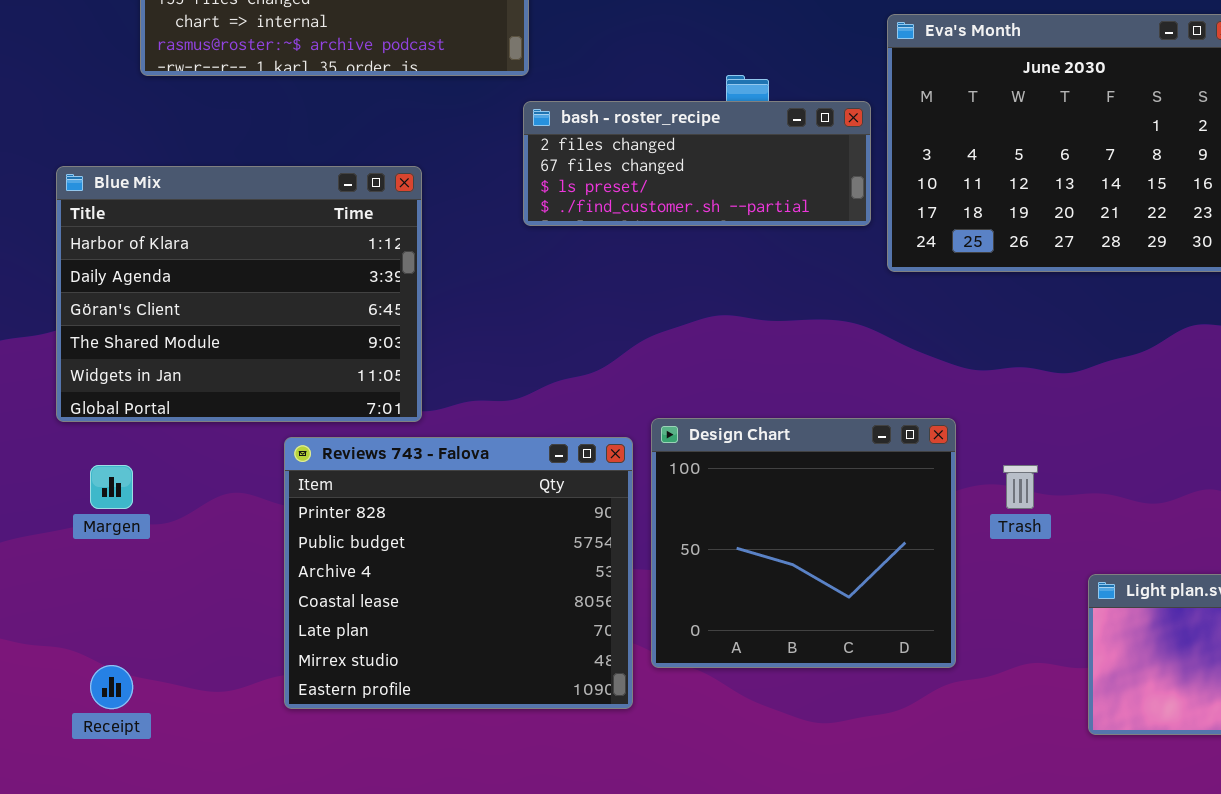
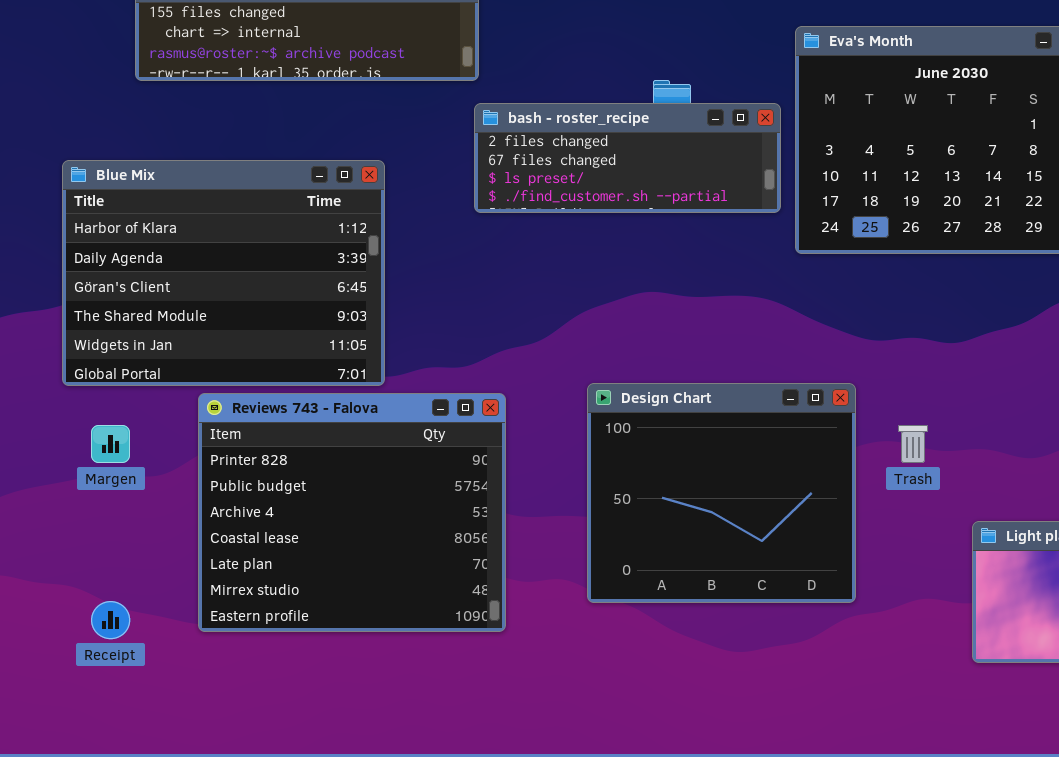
Reviews 743 - Falova: [284,437,633,709] -> [198,393,506,632], moved

